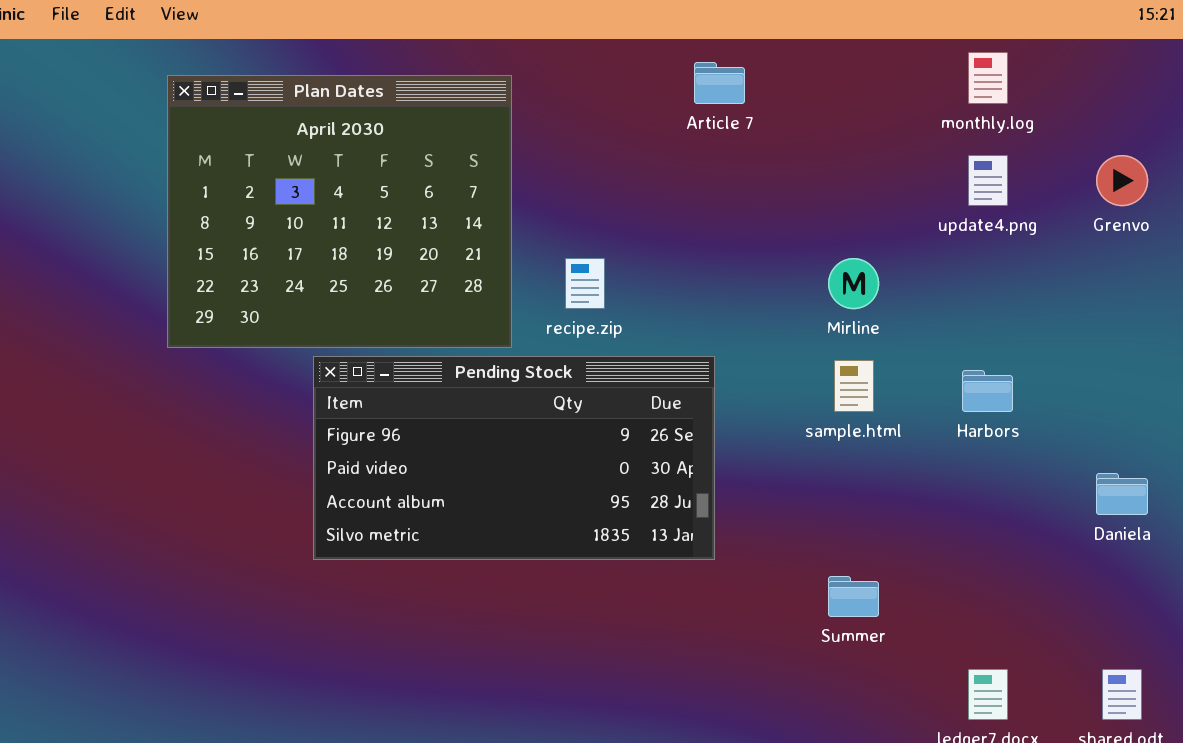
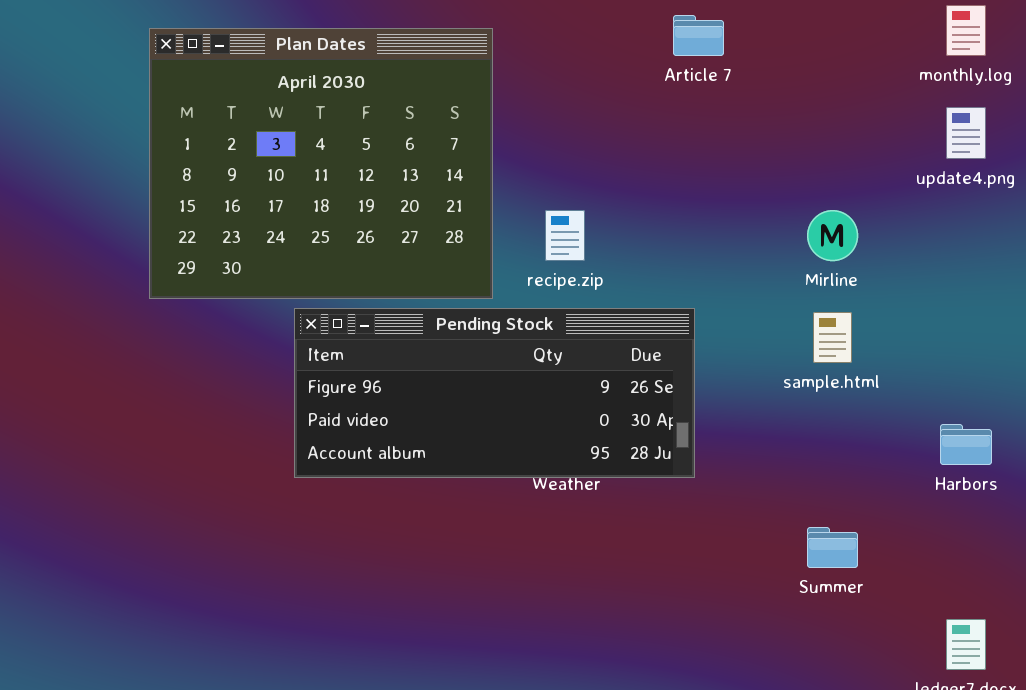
Pending Stock: [313,356,715,560] -> [294,308,695,478], resized
Harbors: [962,370,1013,412] -> [940,424,992,465], moved

